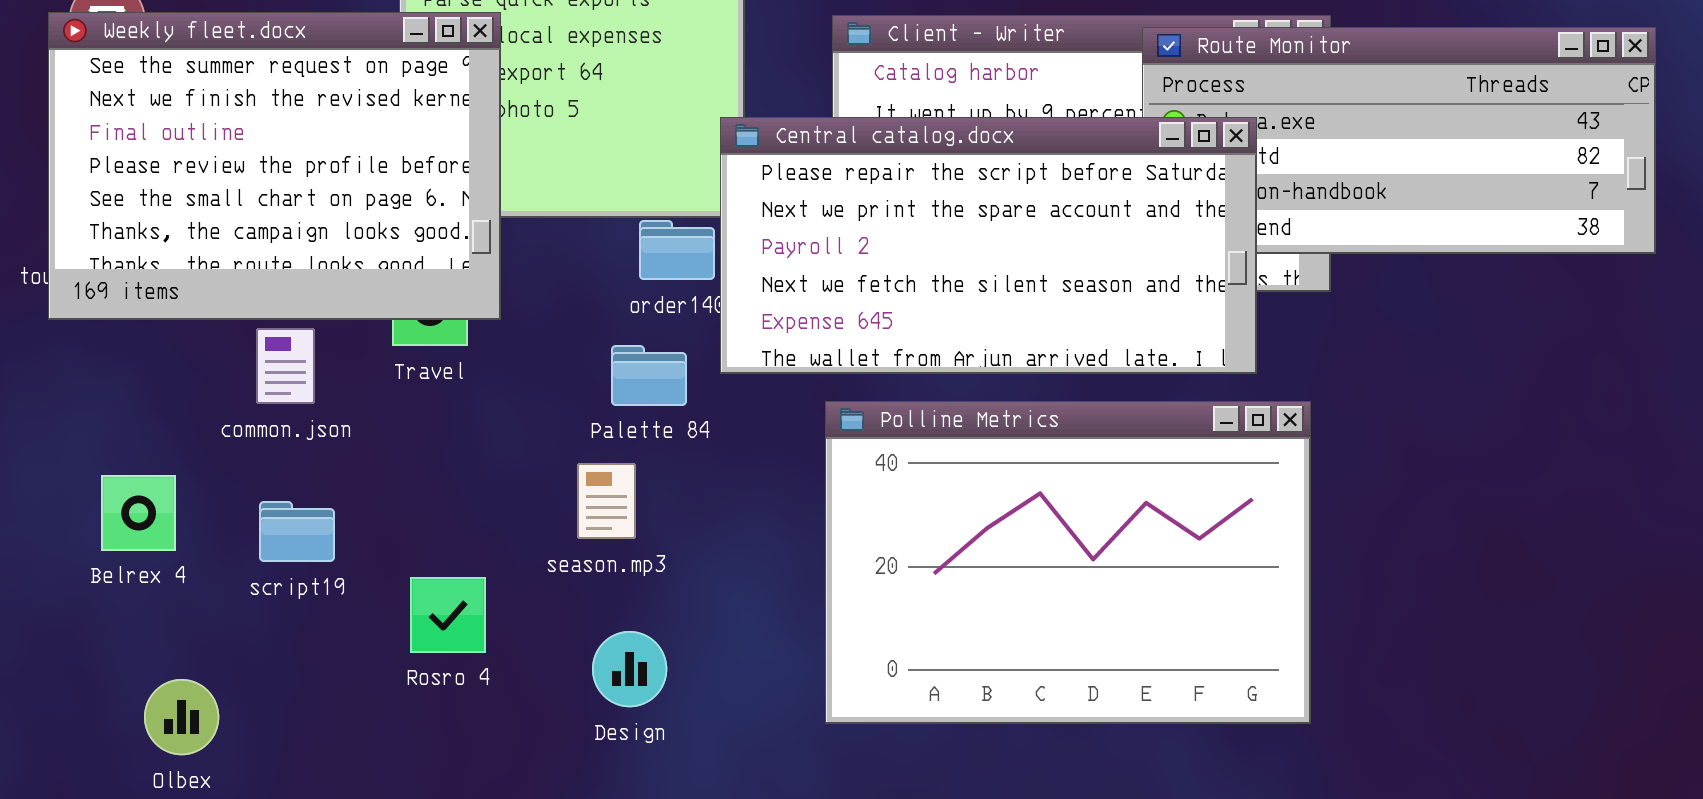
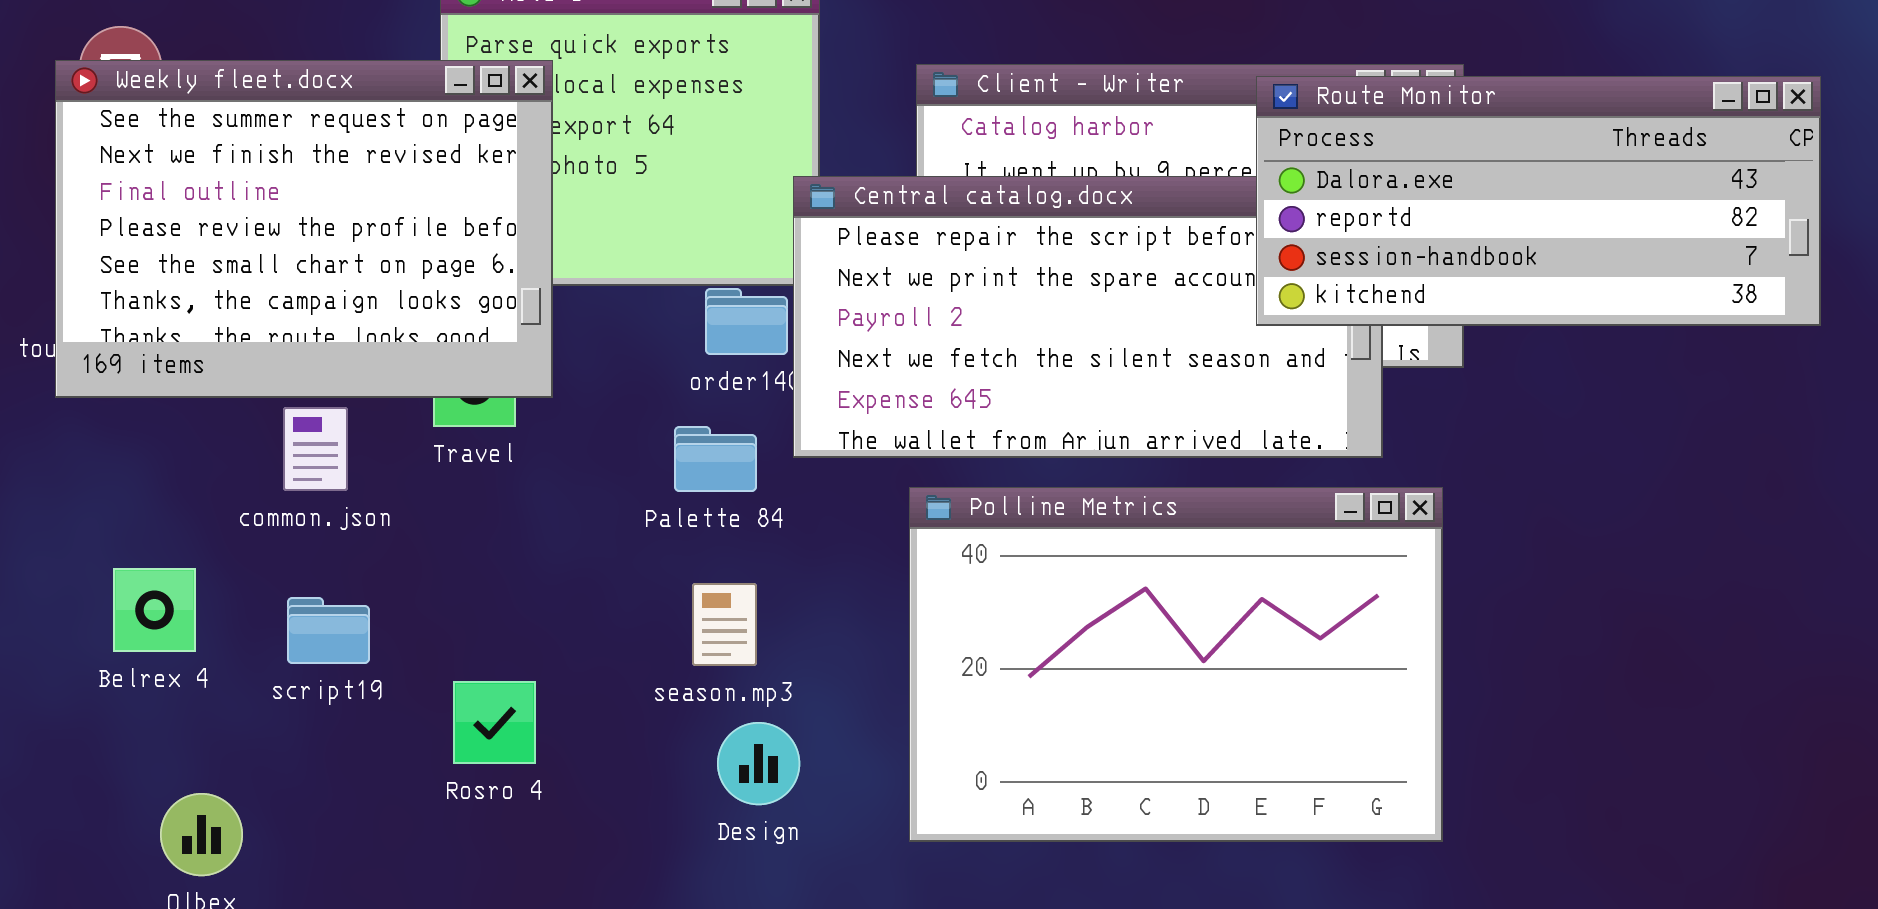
Route Monitor: [1142,27,1656,254] -> [1256,76,1821,326], raised
season.mp3: [577,463,636,539] -> [692,583,757,666], moved
Design: [592,631,667,707] -> [717,722,800,805], moved

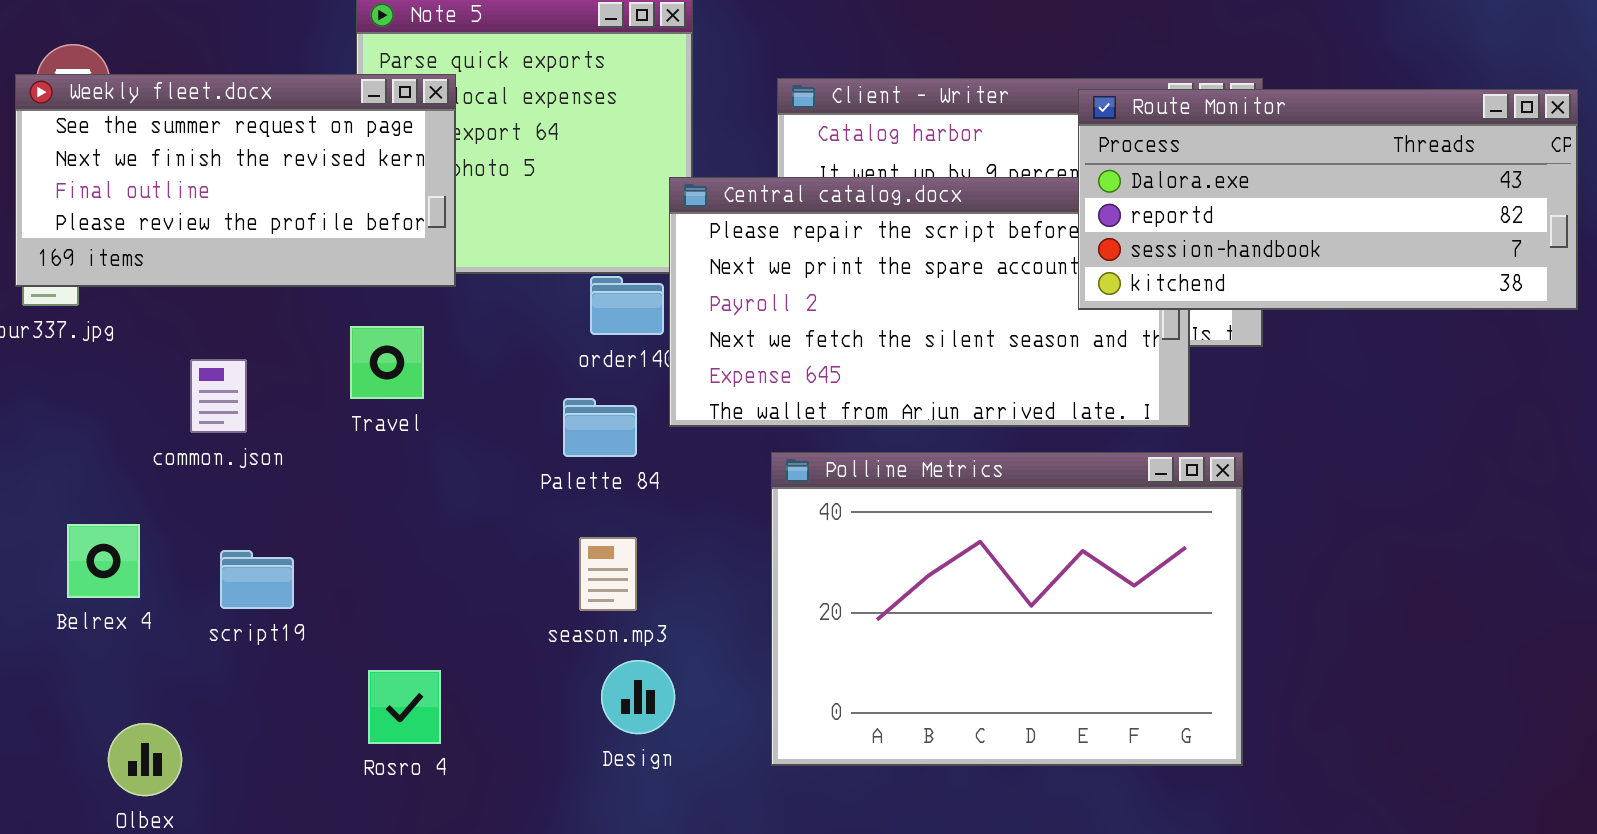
Weekly fleet.docx: [55,60,553,398] -> [15,74,456,287], resized
common.json: [283,407,348,491] -> [190,359,247,433], moved
Rosro 4: [453,681,536,764] -> [368,670,441,744], moved

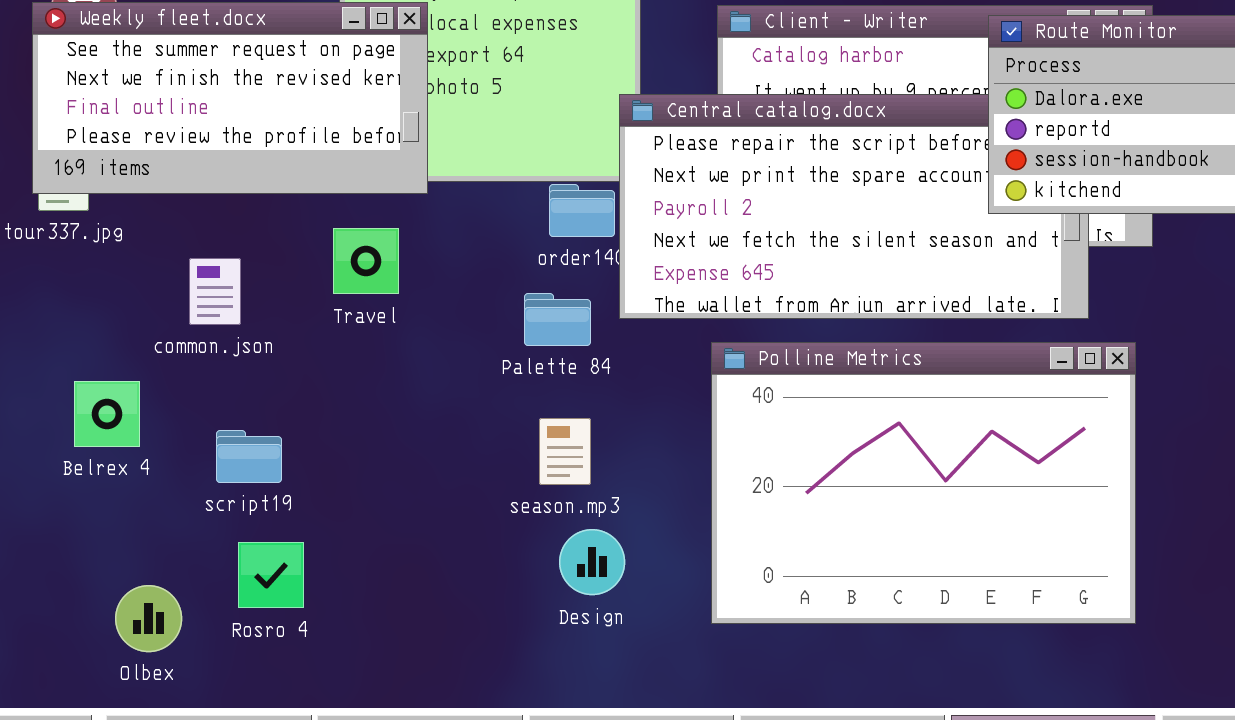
Belrex 4: [67,524,140,598] -> [74,381,140,447], moved
Rosro 4: [368,670,441,744] -> [238,542,304,608], moved

